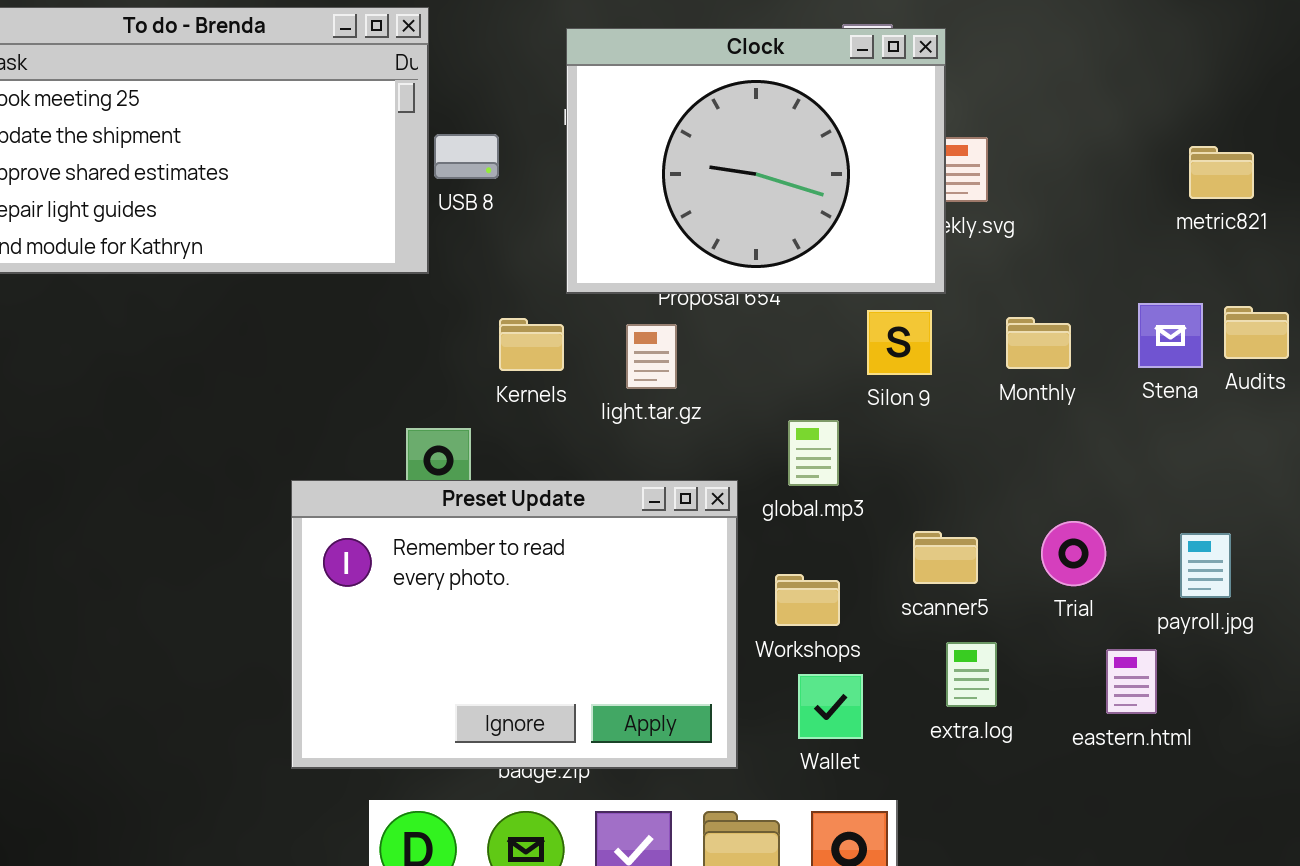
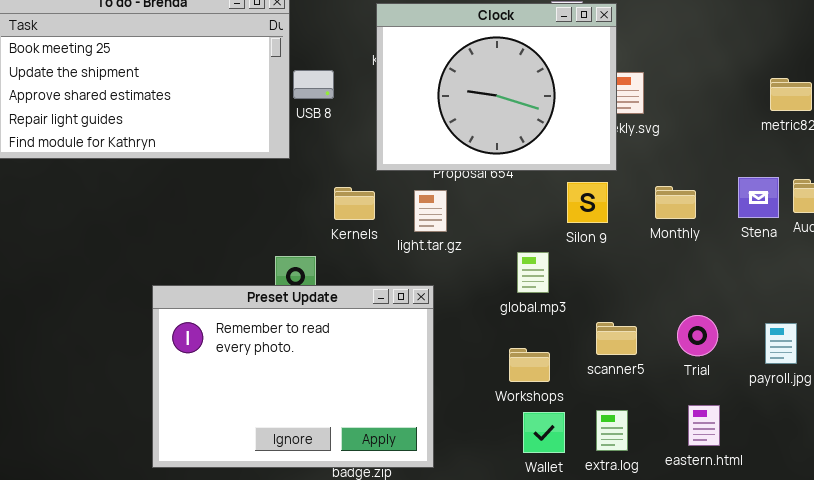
Preset Update: [291,480,738,769] -> [152,285,434,468], moved
extra.log: [946,642,997,707] -> [596,410,628,451], moved
eastern.html: [1106,649,1157,714] -> [688,405,720,446], moved

